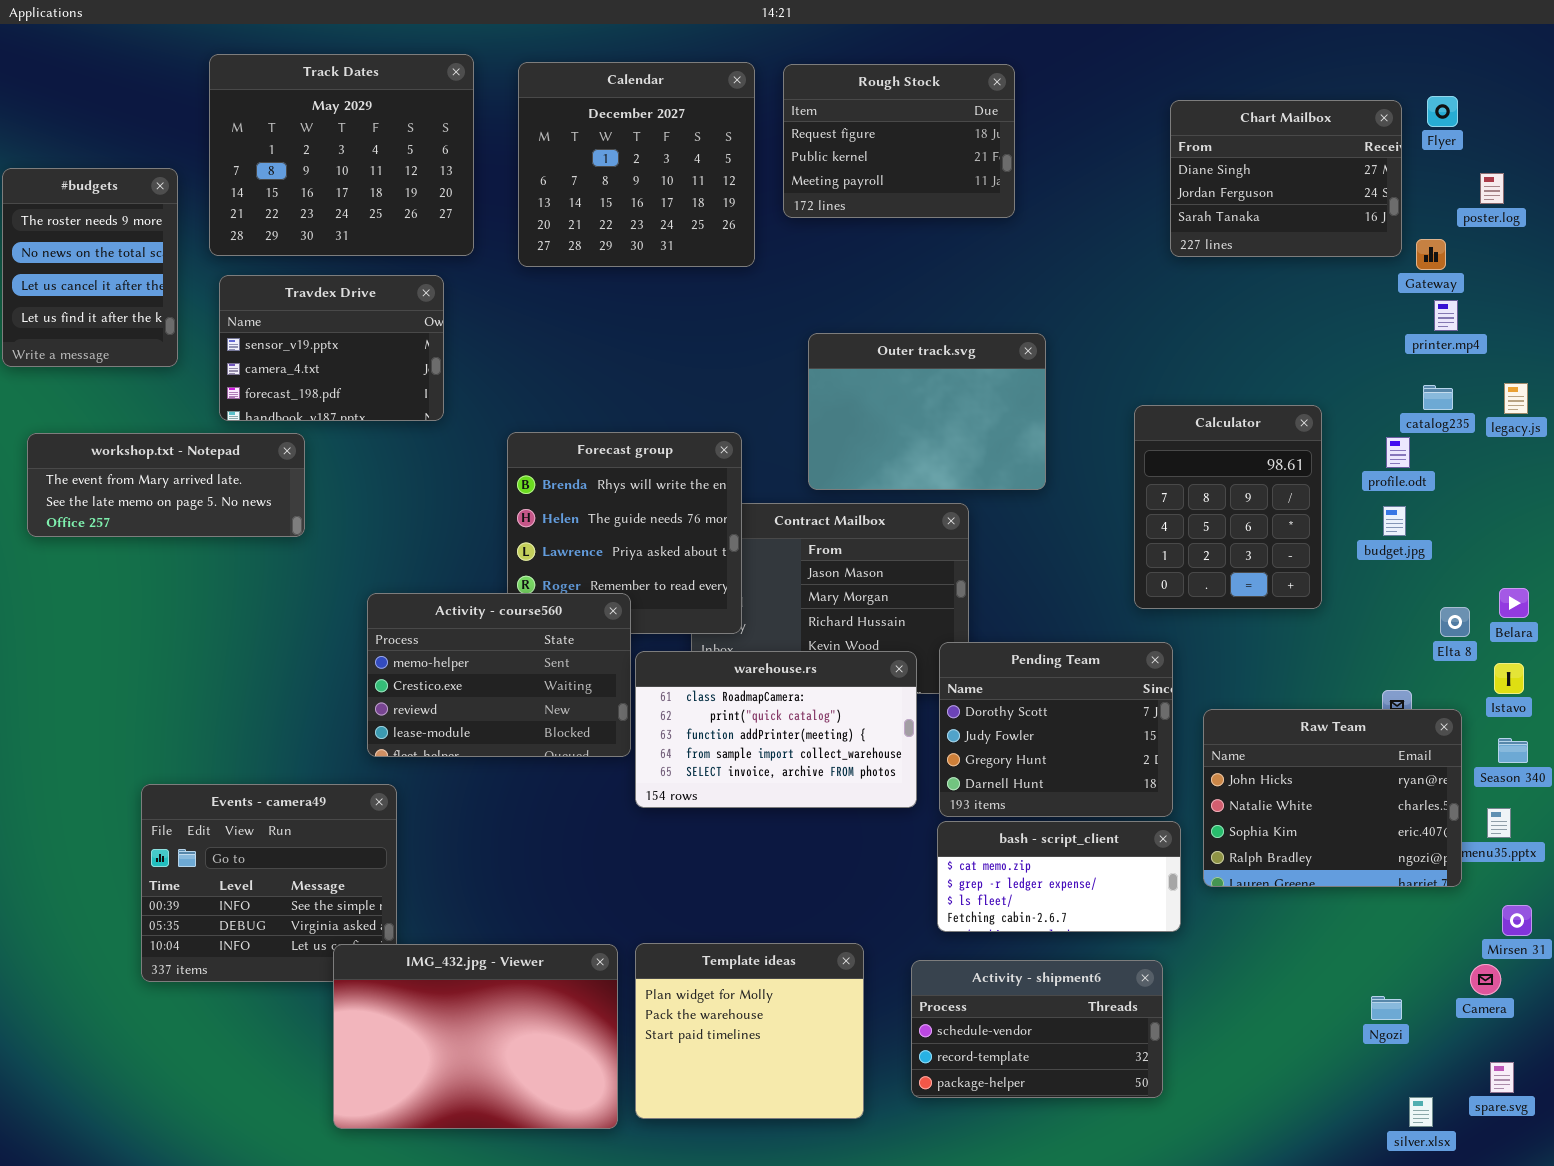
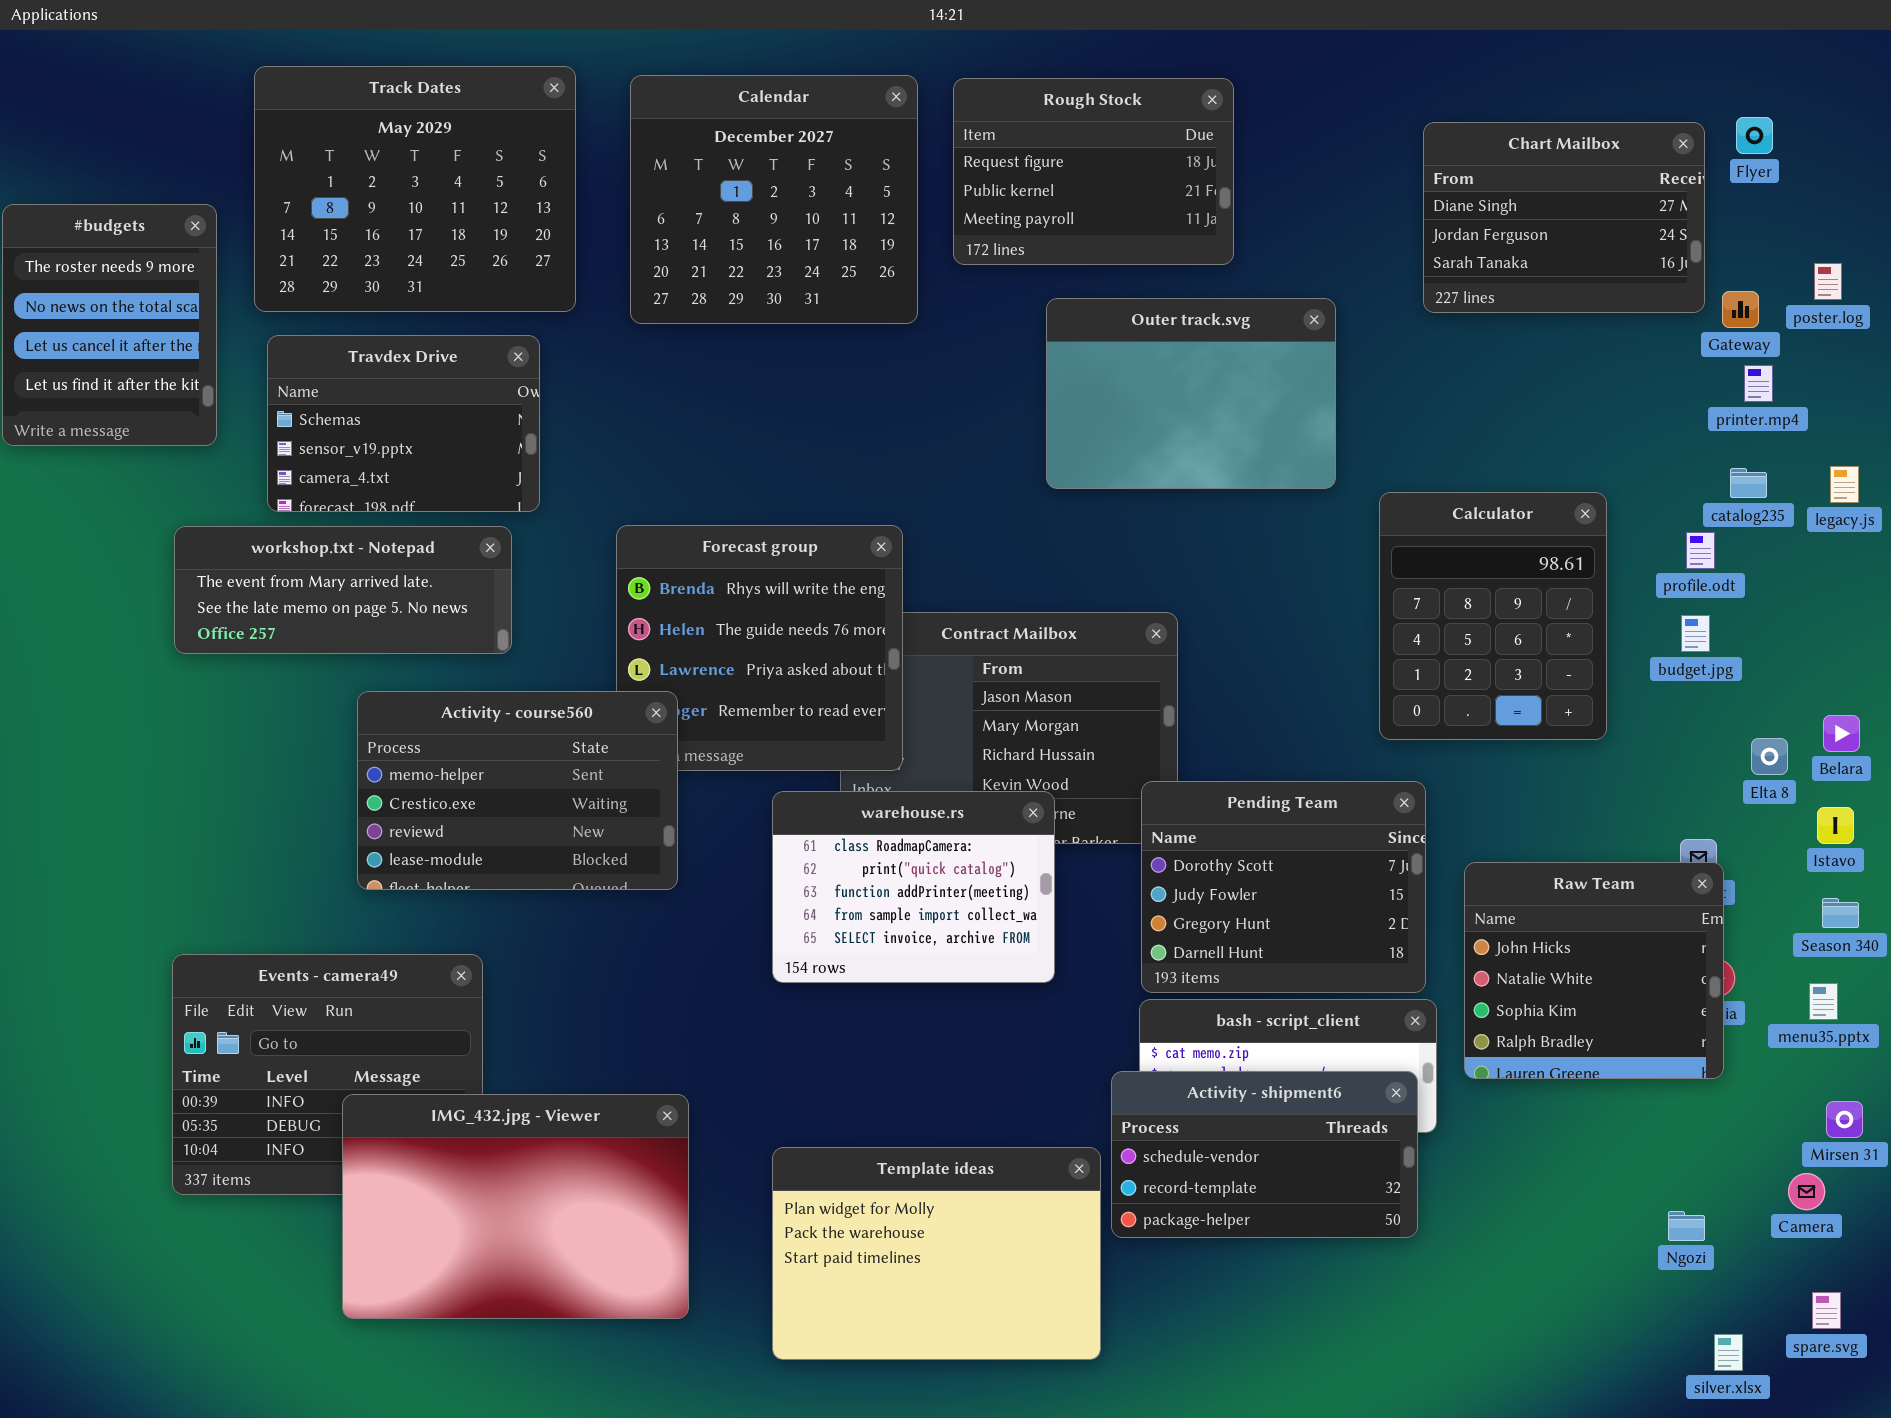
poster.log: [1480,173,1504,204] -> [1814,263,1842,300], moved
Travdex Drive: [219,275,444,421] -> [267,335,540,512], scrolled up 1 row
Outer track.svg: [808,333,1046,490] -> [1046,298,1336,489], moved
workshop.txt - Notepad: [27,433,305,537] -> [174,526,512,654], moved
Activity - course560: [367,593,631,757] -> [357,691,678,890], moved
warehouse.rs: [635,651,917,808] -> [772,791,1055,983], resized
Raw Team: [1203,709,1462,887] -> [1464,862,1724,1079], resized
Template ideas: [635,943,864,1119] -> [772,1147,1101,1360], resized
IMG_432.jpg - Viewer: [333,944,618,1129] -> [342,1094,689,1319], moved
Activity - shipment6: [911,960,1163,1098] -> [1111,1071,1418,1238], moved

